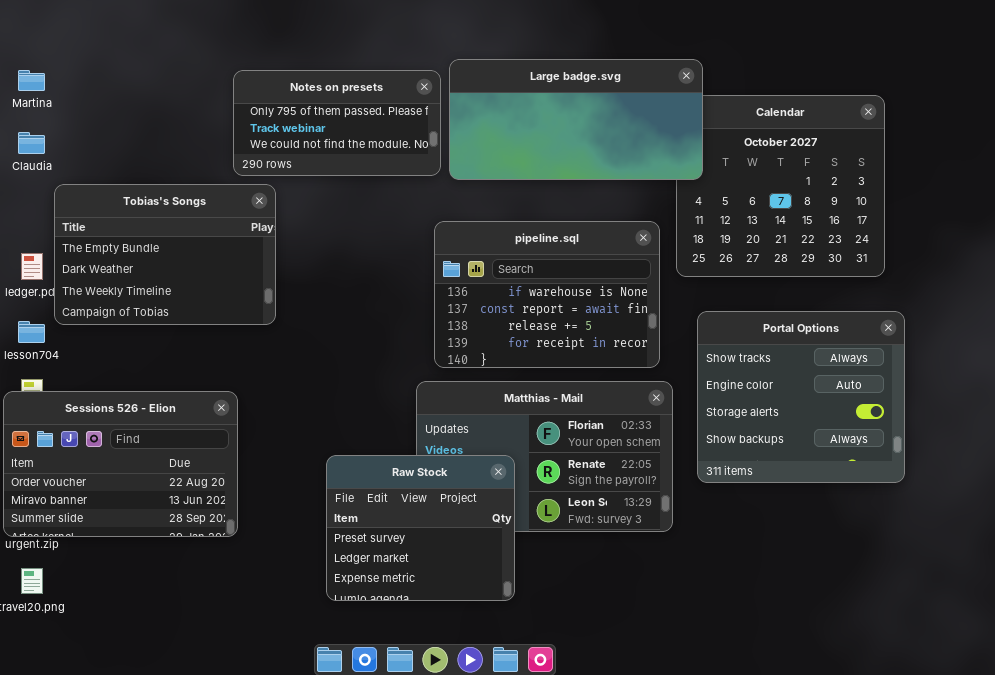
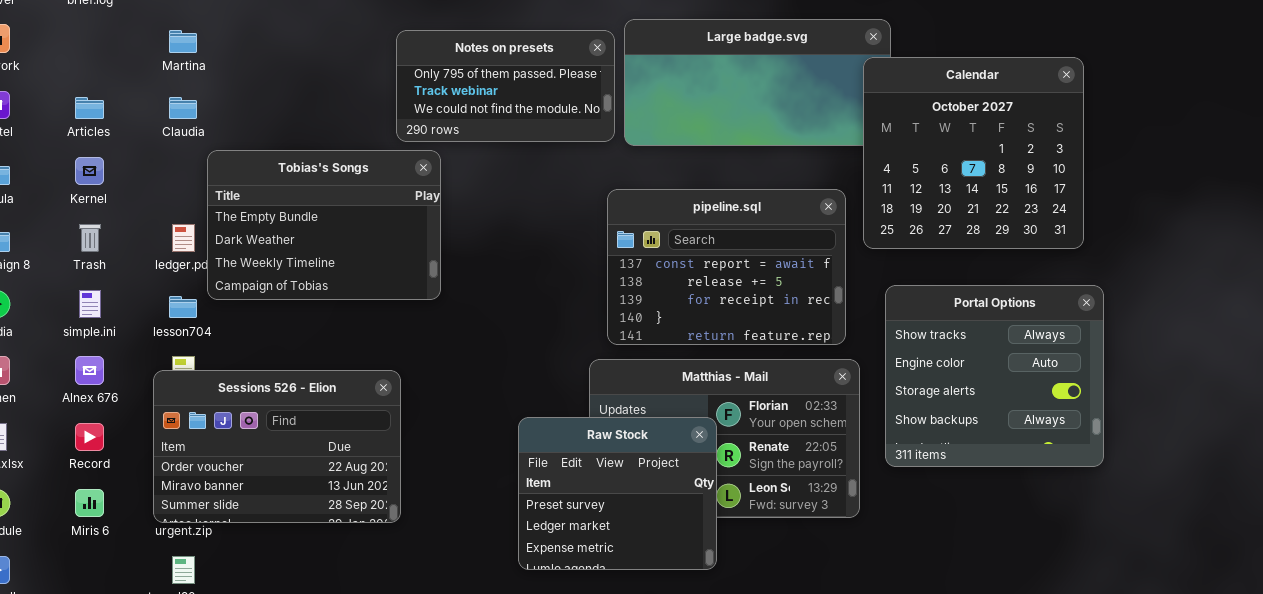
Calendar: [676,95,885,277] -> [863,57,1084,249], raised
pipeline.sql: [434,221,660,368] -> [607,189,846,345], scrolled down 1 row
Raw Stock: [326,455,515,601] -> [518,417,717,570], moved

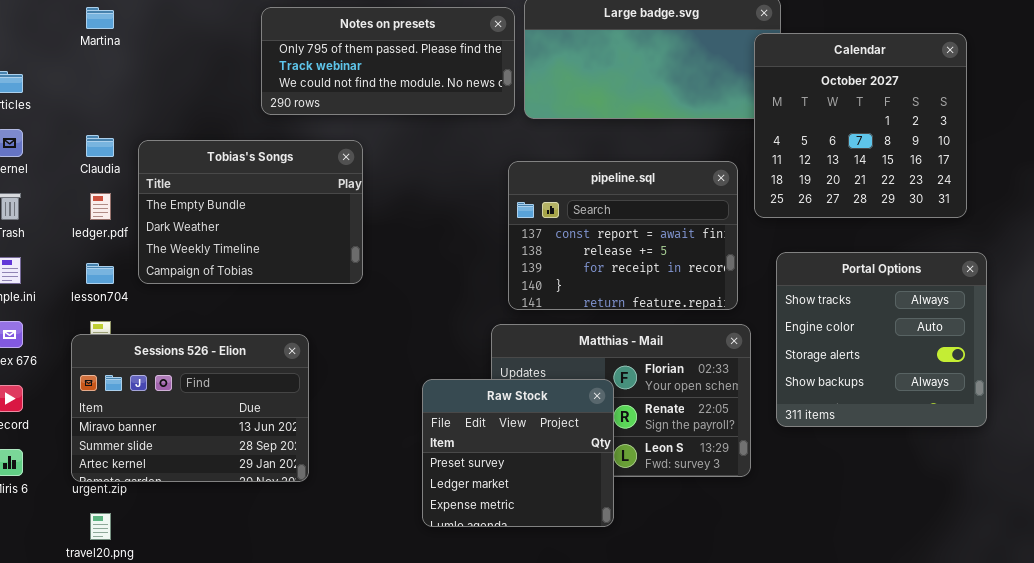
Notes on presets: [396,30,615,142] -> [261,7,515,115], resized
Claudia: [169,97,197,119] -> [86,135,114,157], moved
Tobias's Songs: [207,150,441,300] -> [138,140,363,284], moved
Sessions 526 - Elion: [153,370,401,523] -> [71,334,309,482], scrolled down 1 row

